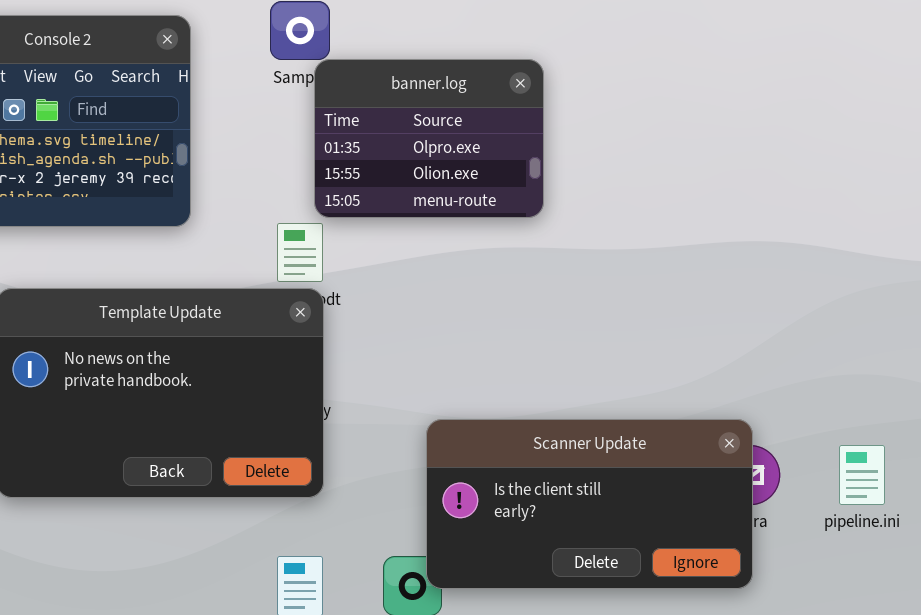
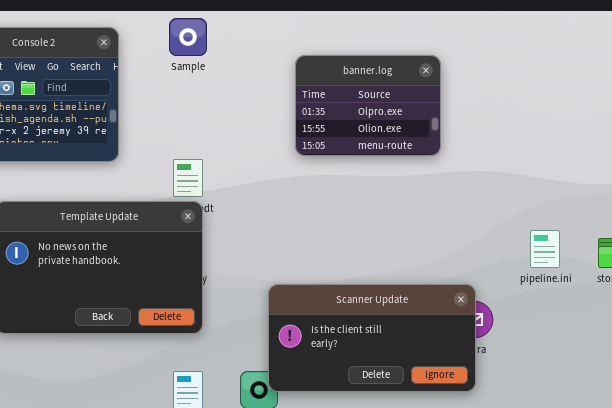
banner.log: [314,59,544,218] -> [295,55,441,156], moved
pipeline.ini: [839,445,885,505] -> [530,230,560,268], moved

